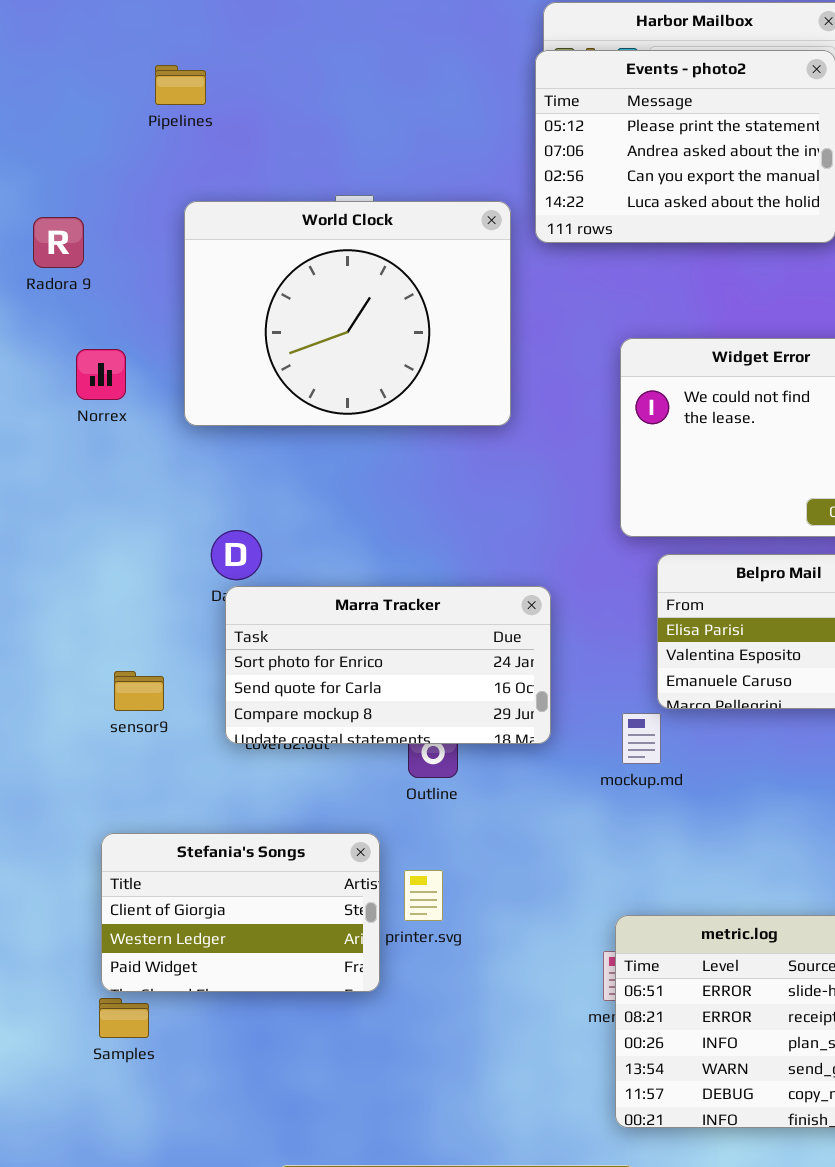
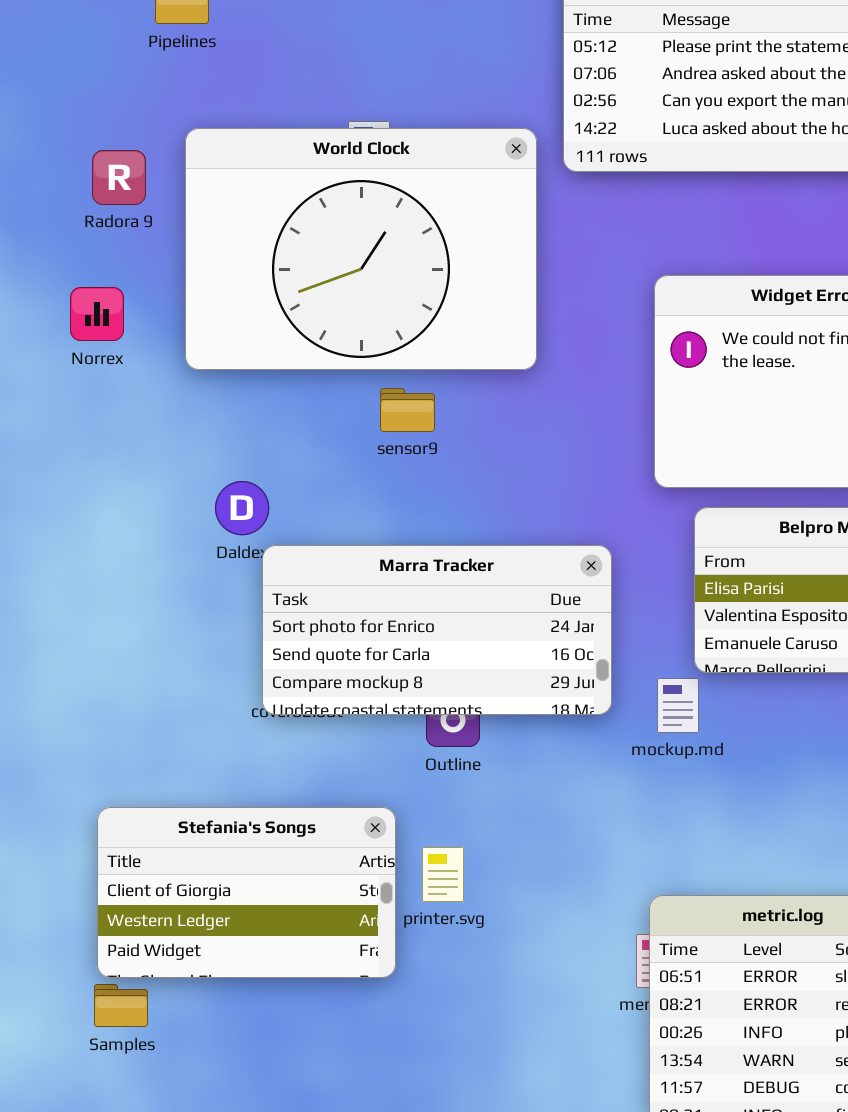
Radora 9: [33,217,84,268] -> [92,150,146,205], moved
Marra Tracker: [225,586,551,744] -> [262,545,612,715], moved
sensor9: [114,671,164,711] -> [380,388,435,432], moved

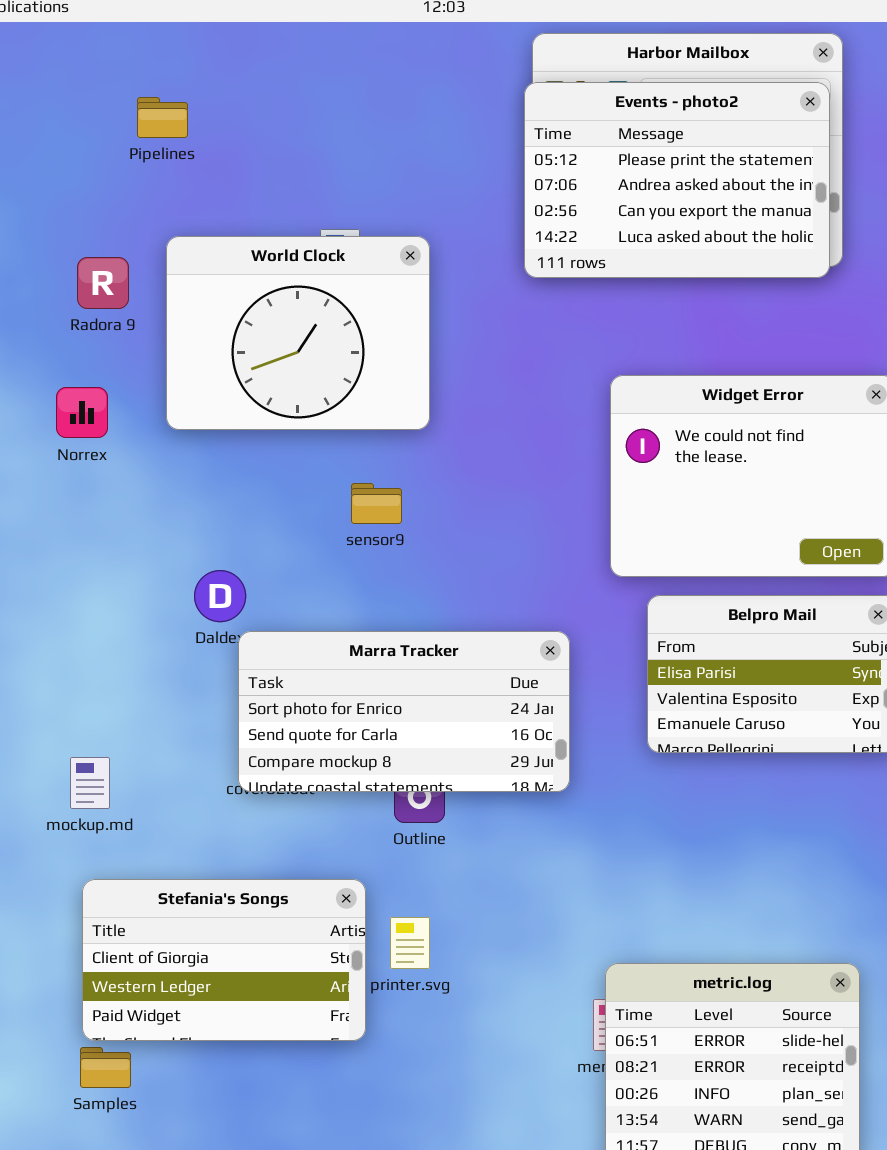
World Clock: [185,128,537,370] -> [166,236,430,430], resized
mockup.md: [657,678,699,733] -> [70,757,110,809], moved

